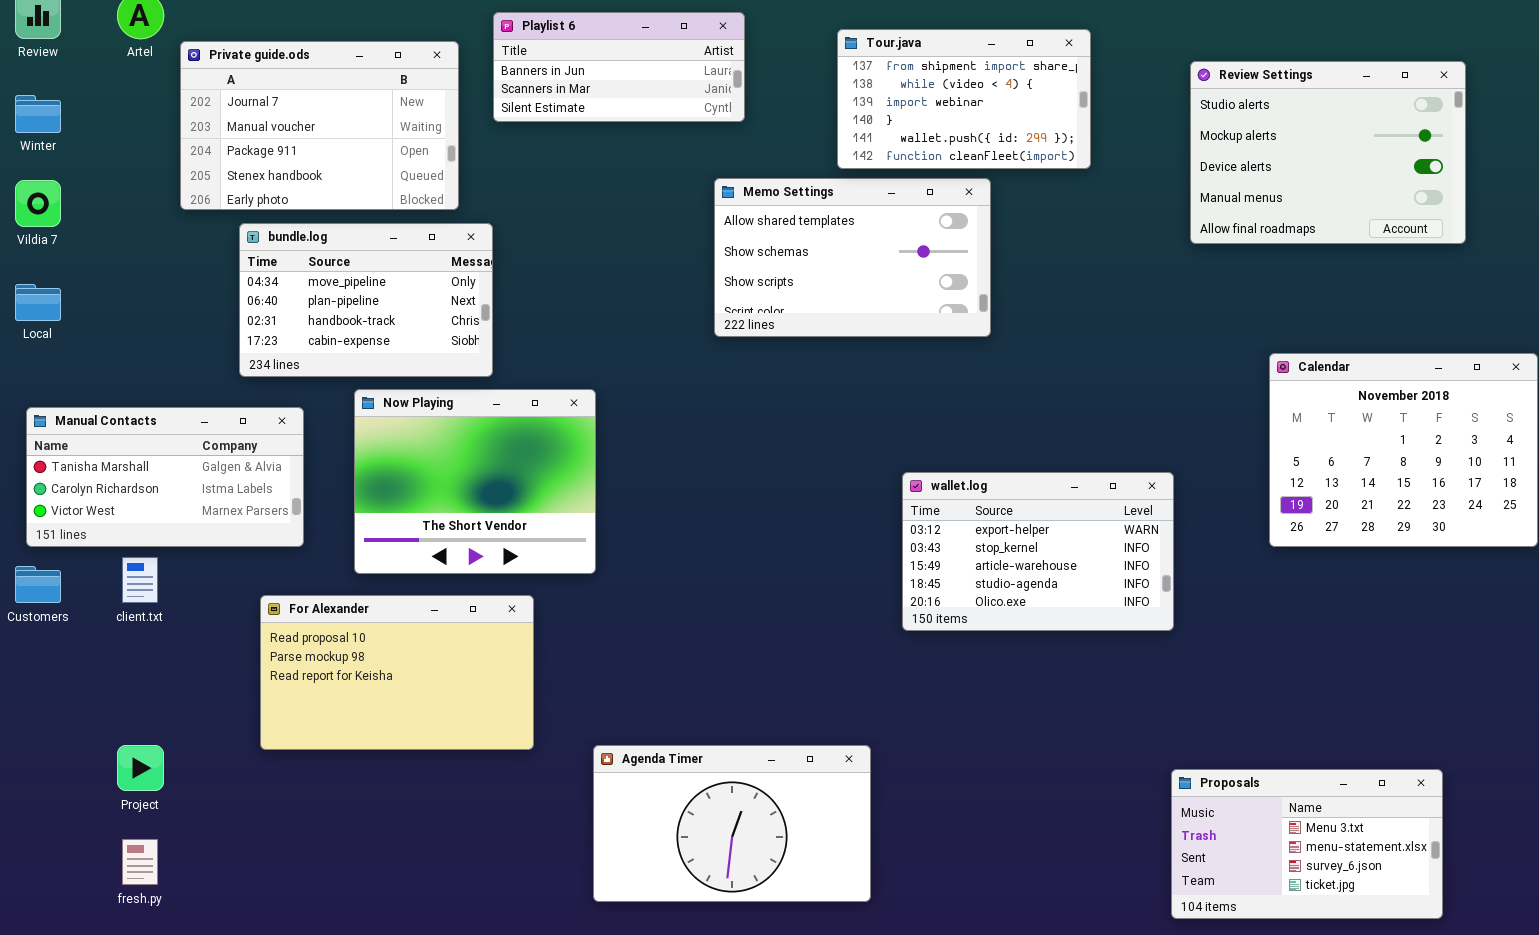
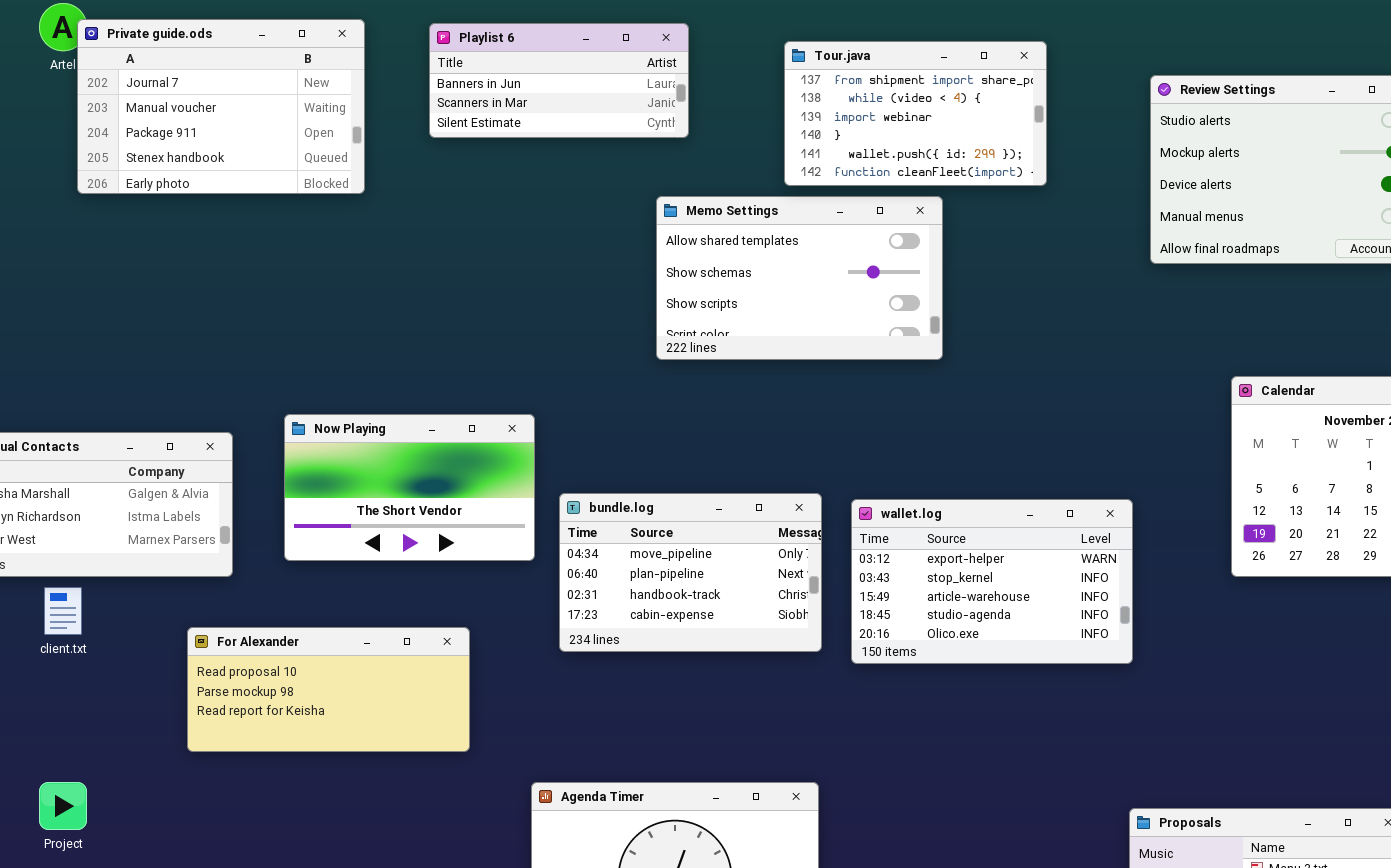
Private guide.ods: [180,41,459,210] -> [77,19,365,194], moved
bundle.log: [239,223,493,377] -> [559,493,822,652], moved
Now Playing: [354,389,596,574] -> [284,414,535,561], resized
For Alexander: [260,595,534,750] -> [187,627,470,752], resized

